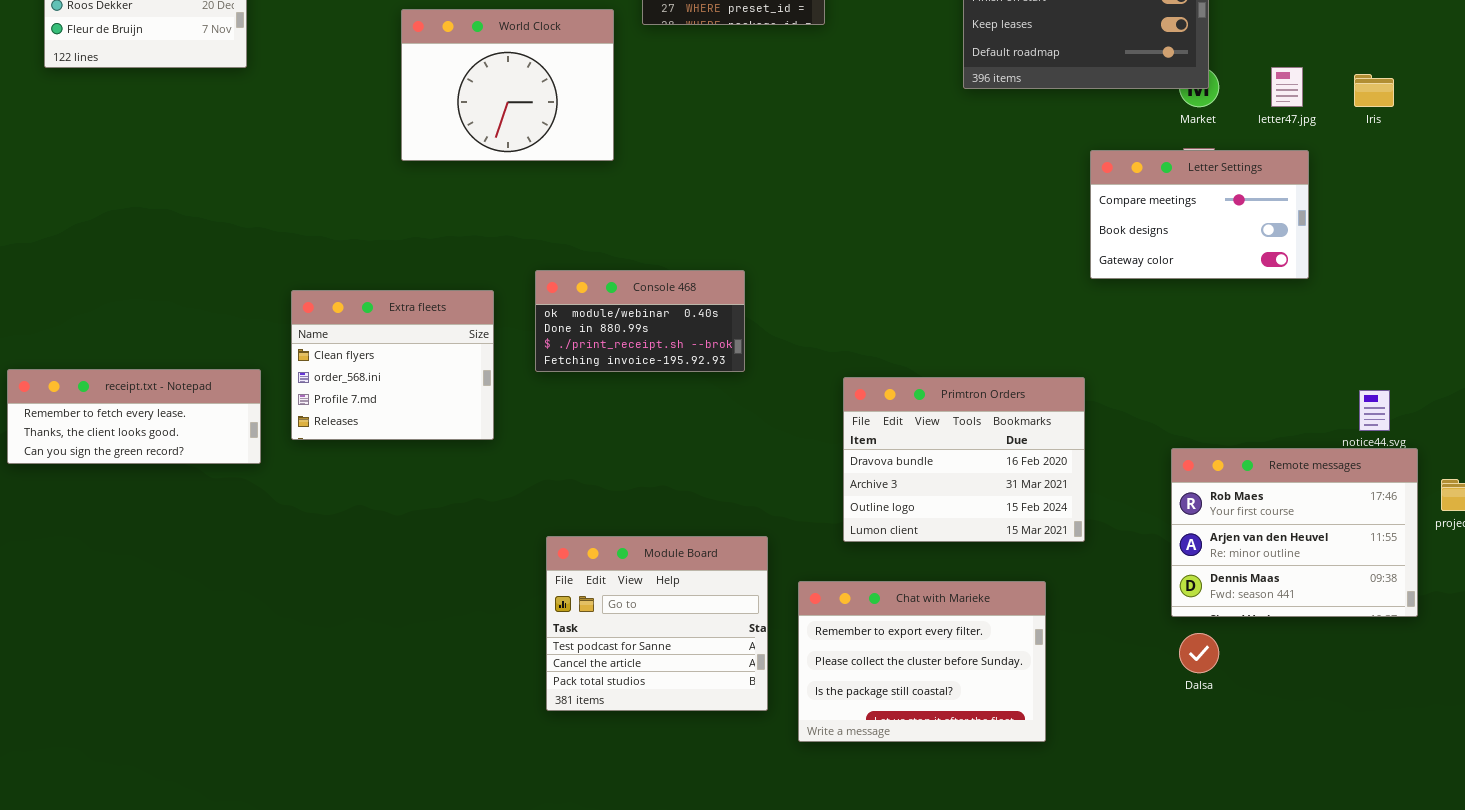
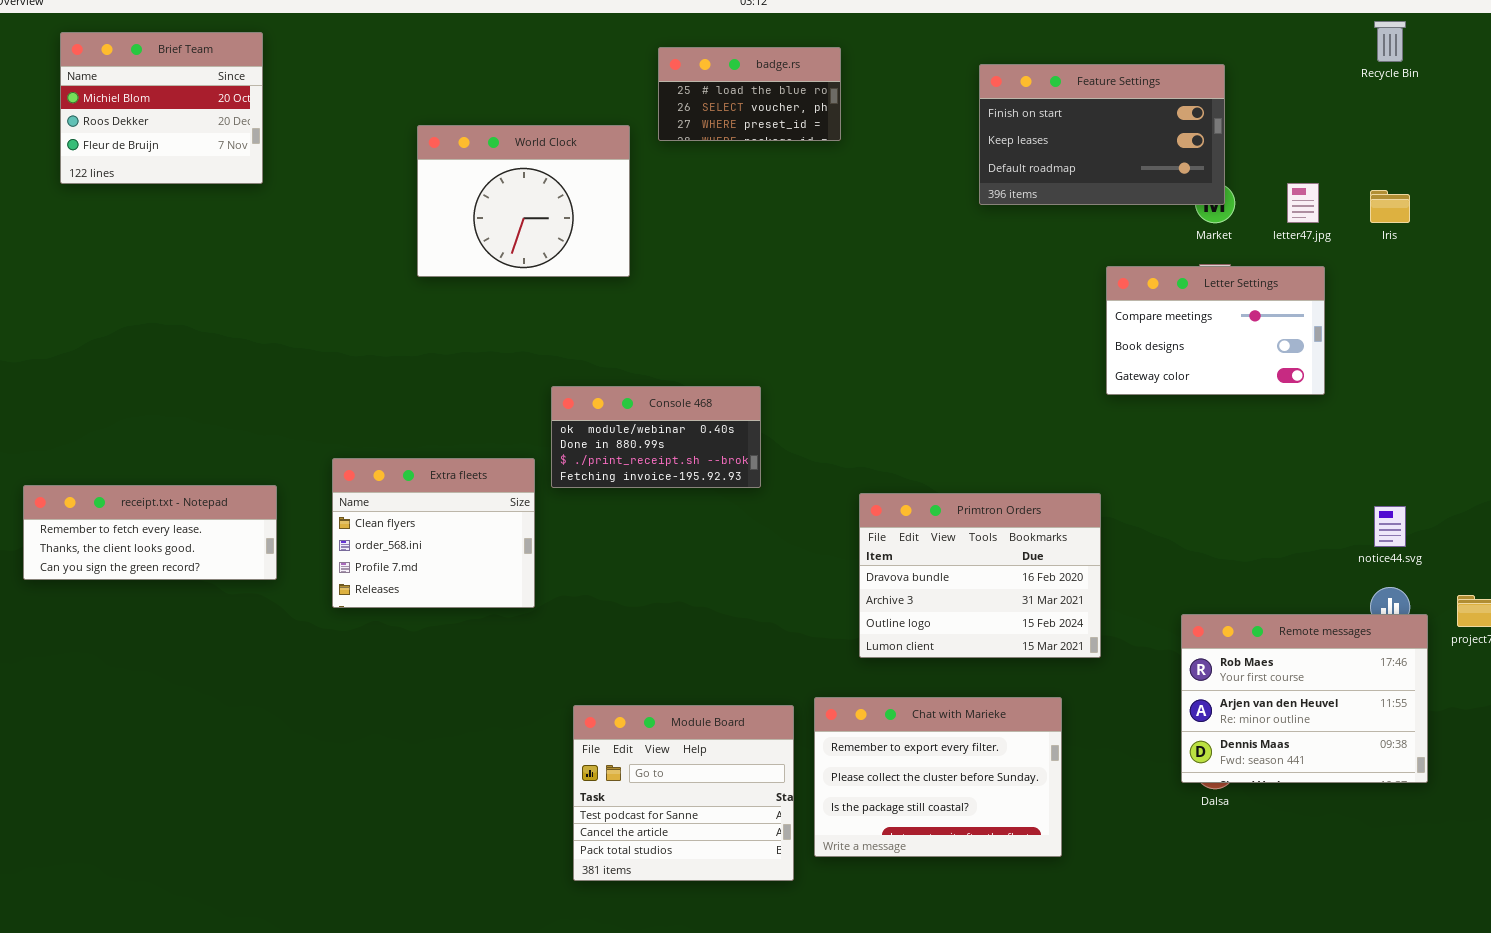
Extra fleets: [291,290,494,440] -> [332,458,535,608], moved
Remote messages: [1171,448,1418,617] -> [1181,614,1428,783], moved
Module Board: [546,536,768,711] -> [573,705,794,881], moved

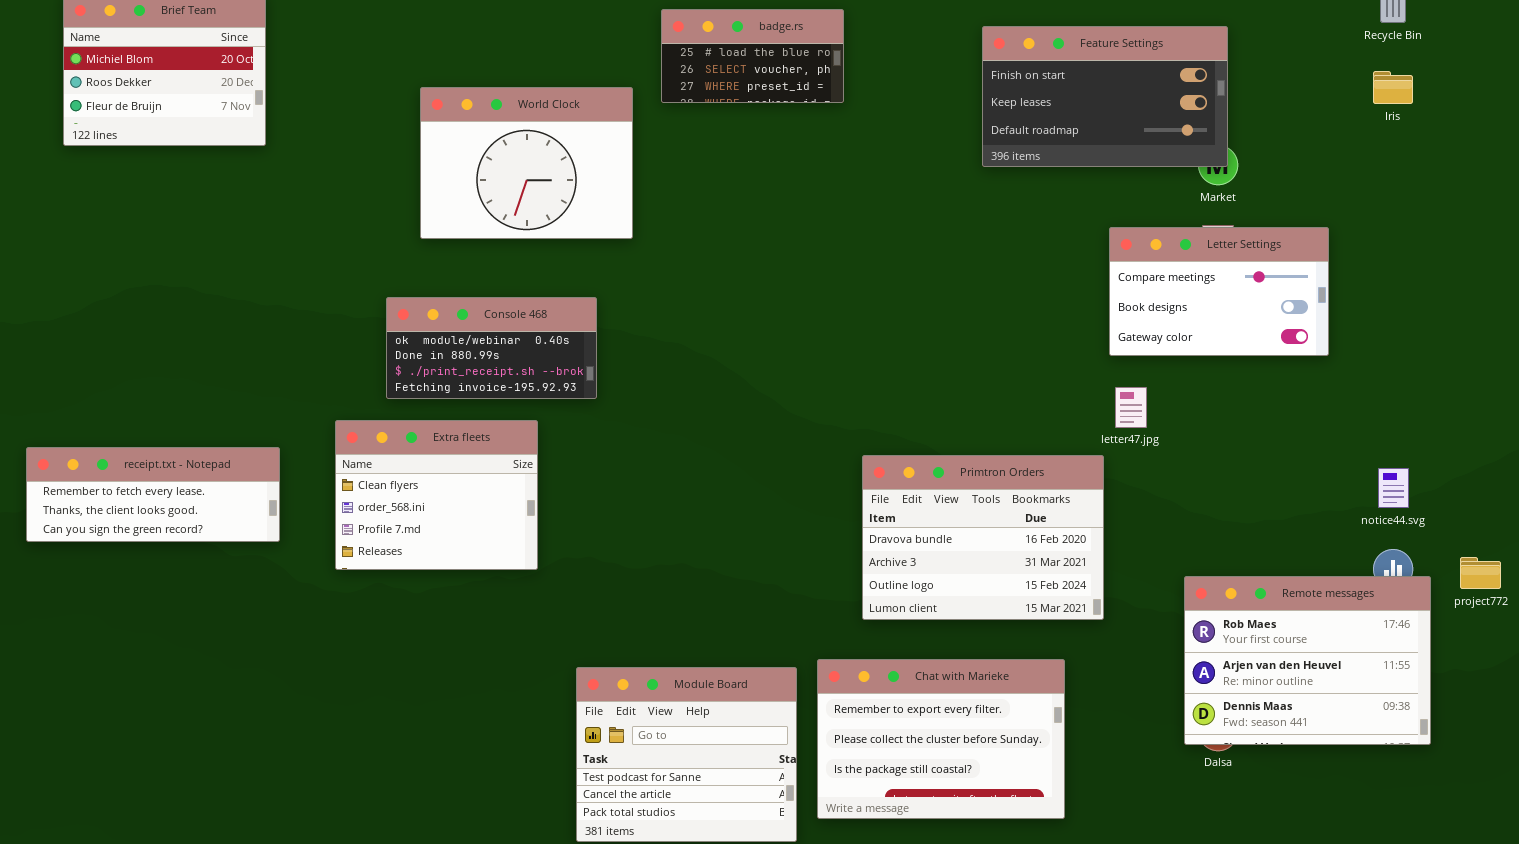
letter47.jpg: [1287,183,1319,223] -> [1115,387,1147,428], moved
Iris: [1370,190,1410,223] -> [1373,71,1413,104], moved
Console 468: [551,386,761,488] -> [386,297,597,399], moved

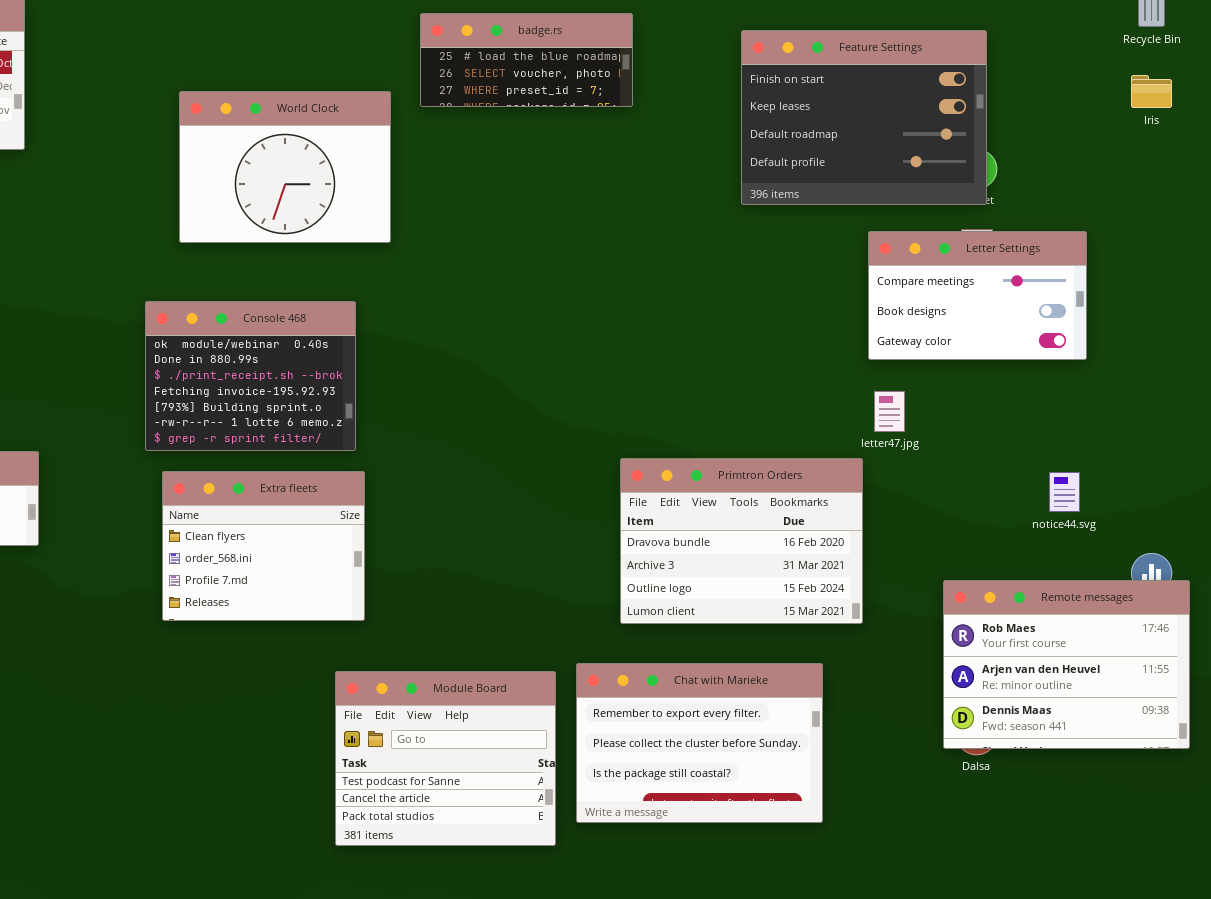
badge.rs: [661,9,844,103] -> [420,13,633,107], resized
Feature Settings: [982,26,1228,167] -> [741,30,987,205], resized
Console 468: [386,297,597,399] -> [145,301,356,451], resized
Extra fleets: [335,420,538,570] -> [162,471,365,621], moved
notice44.svg: [1378,468,1409,508] -> [1049,472,1080,512], moved

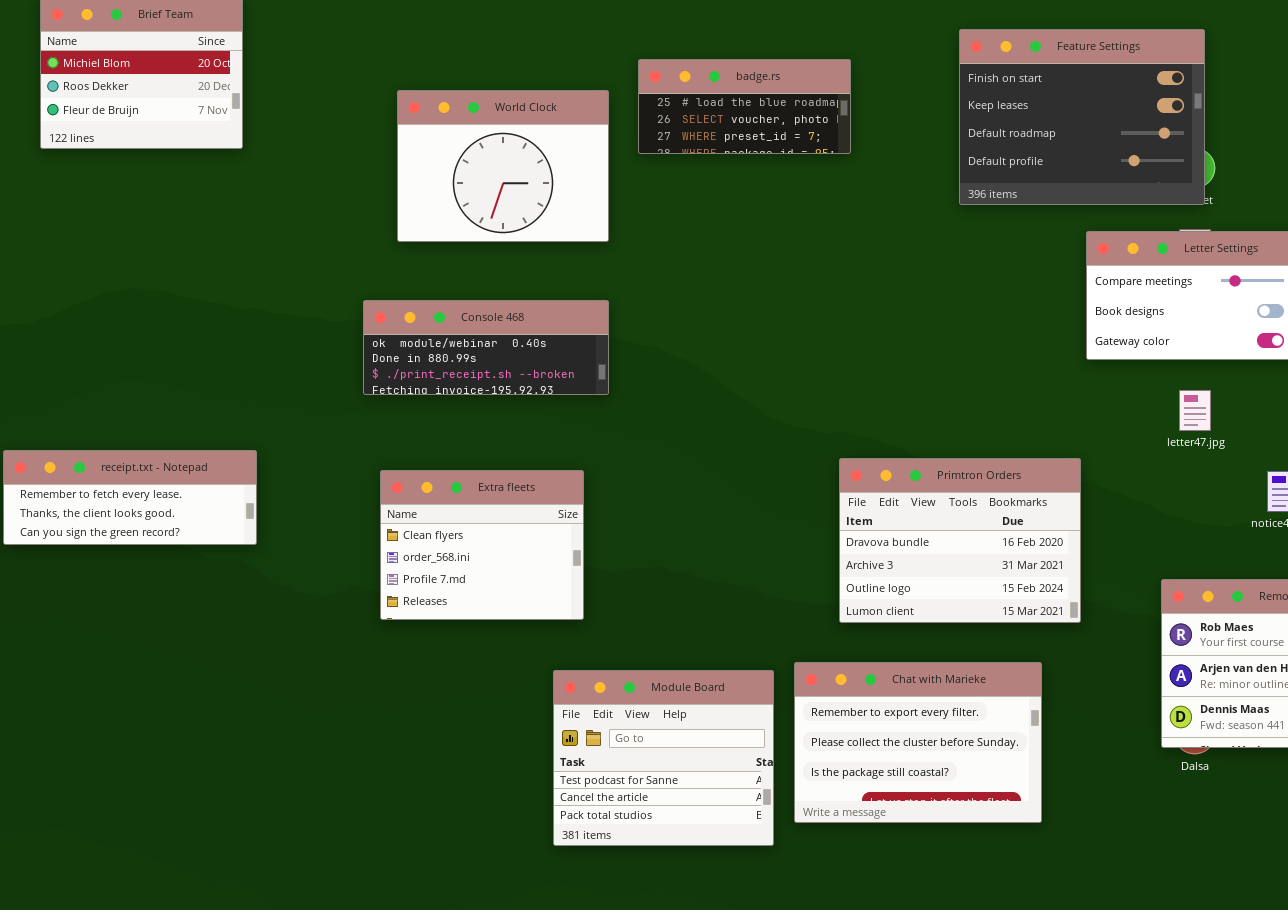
badge.rs: [420,13,633,107] -> [638,59,851,154], moved
Console 468: [145,301,356,451] -> [363,300,609,395], resized
letter47.jpg: [874,391,905,432] -> [1179,390,1211,431], moved

